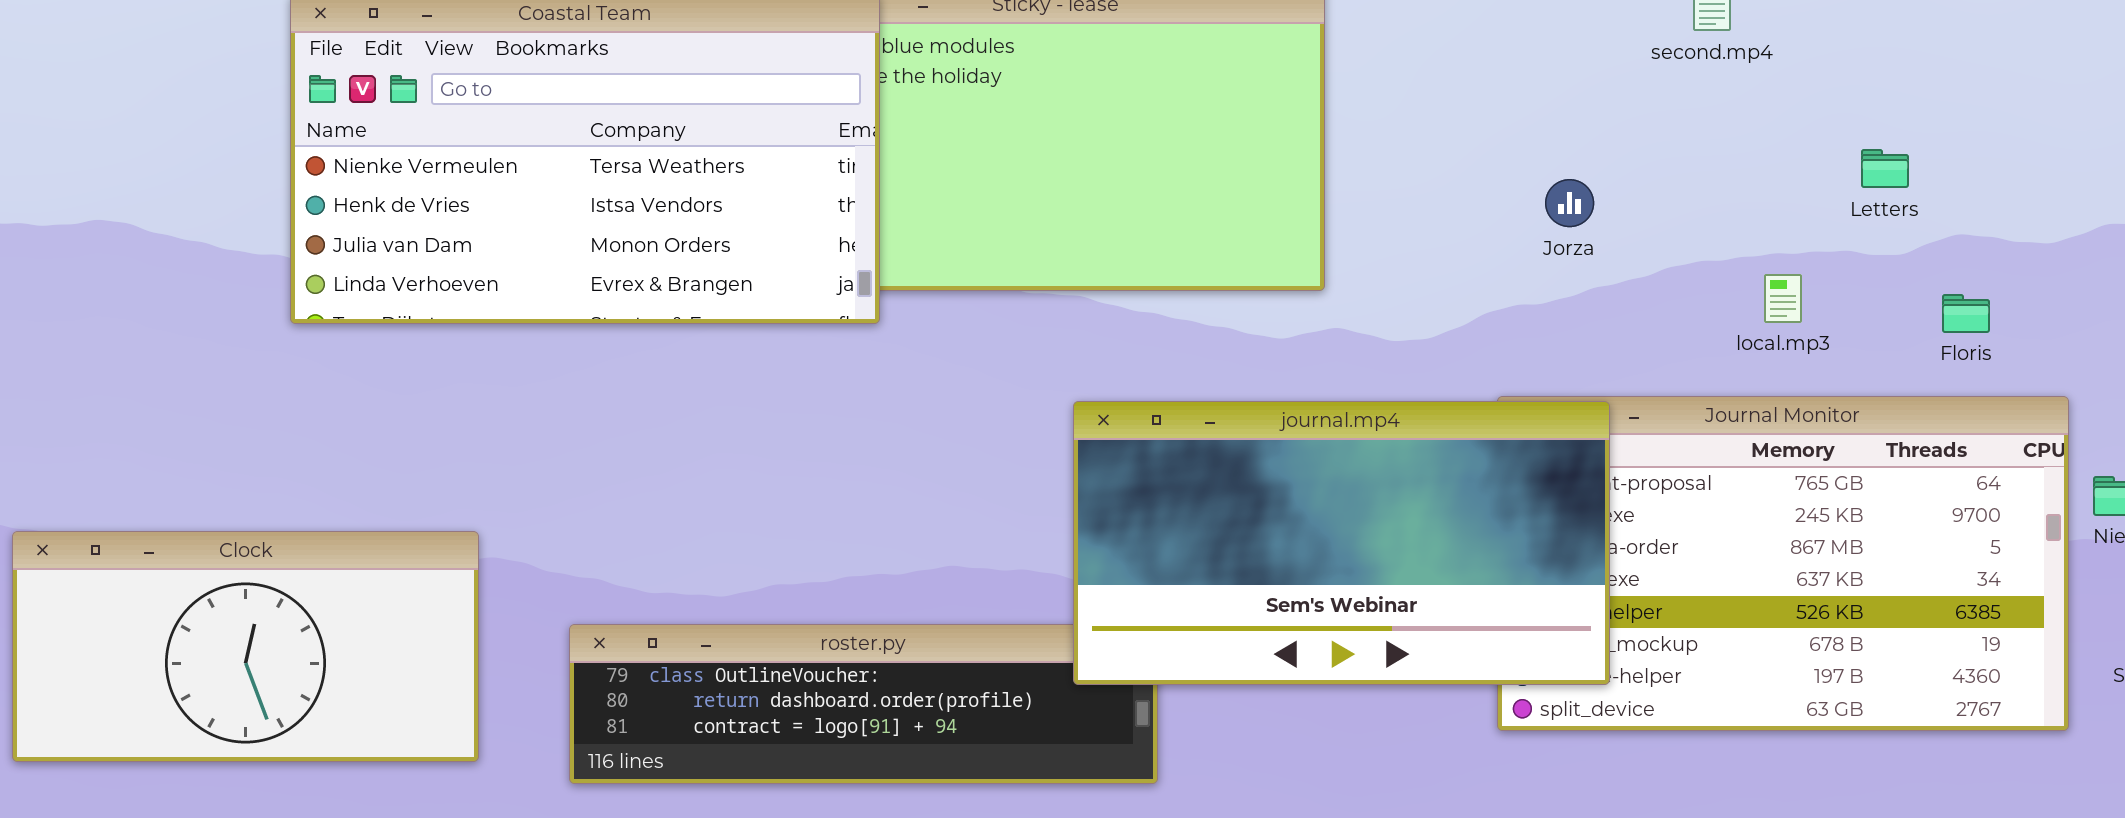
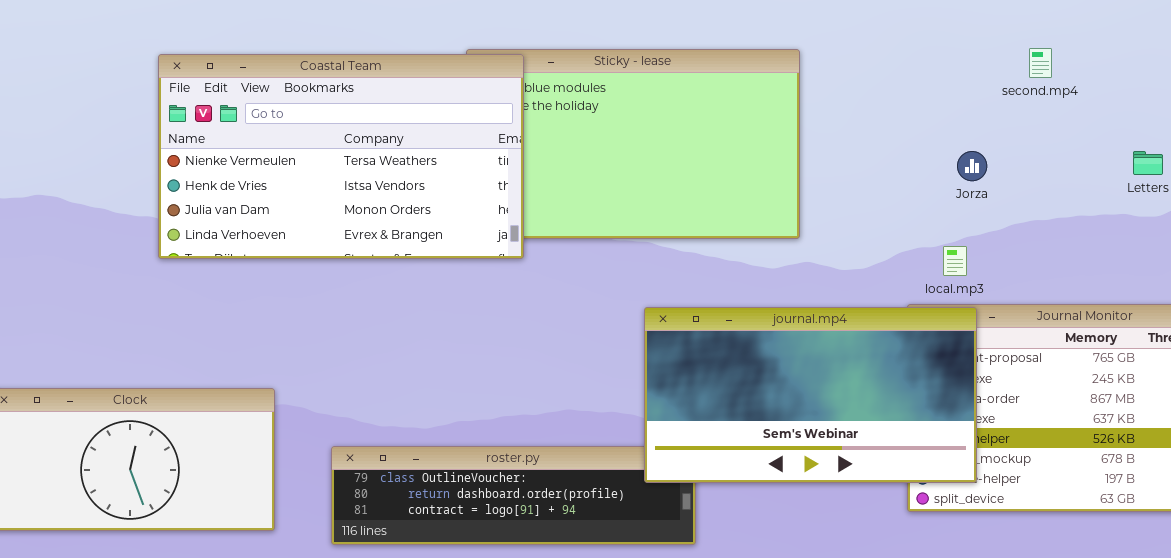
Jorza: [1545,179,1594,227] -> [957,151,987,181], moved
local.mp3: [1764,274,1802,323] -> [943,246,967,276], moved

